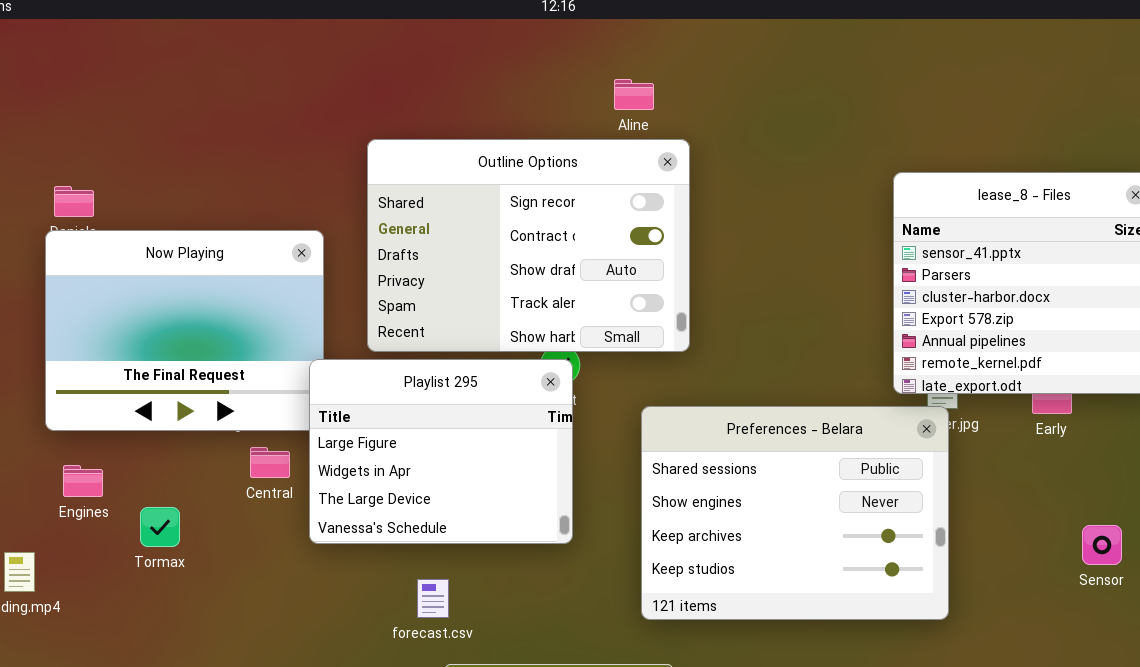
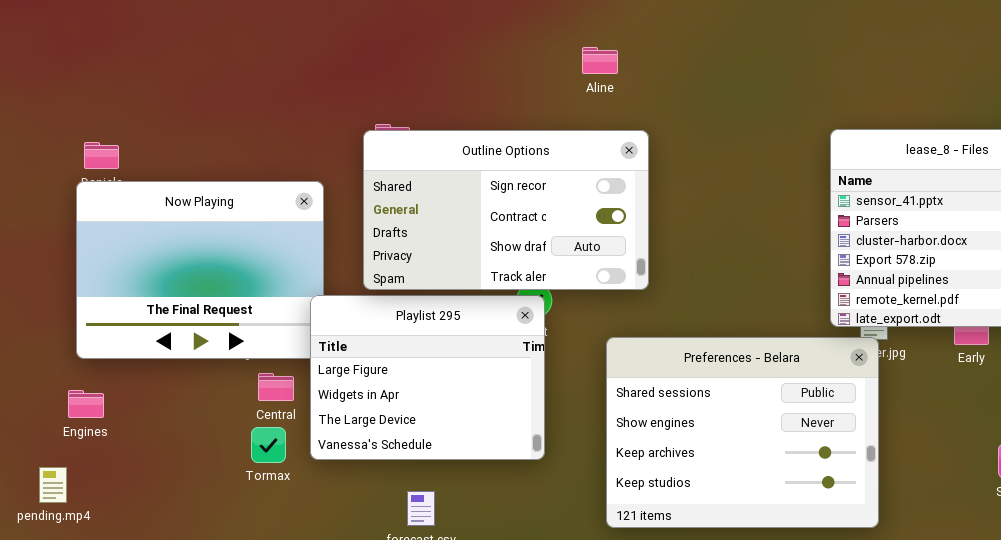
Outline Options: [367,139,690,352] -> [363,130,649,290], resized
Engines: [63,465,103,497] -> [68,390,104,418], moved
Tormax: [140,507,180,547] -> [251,427,286,463], moved

